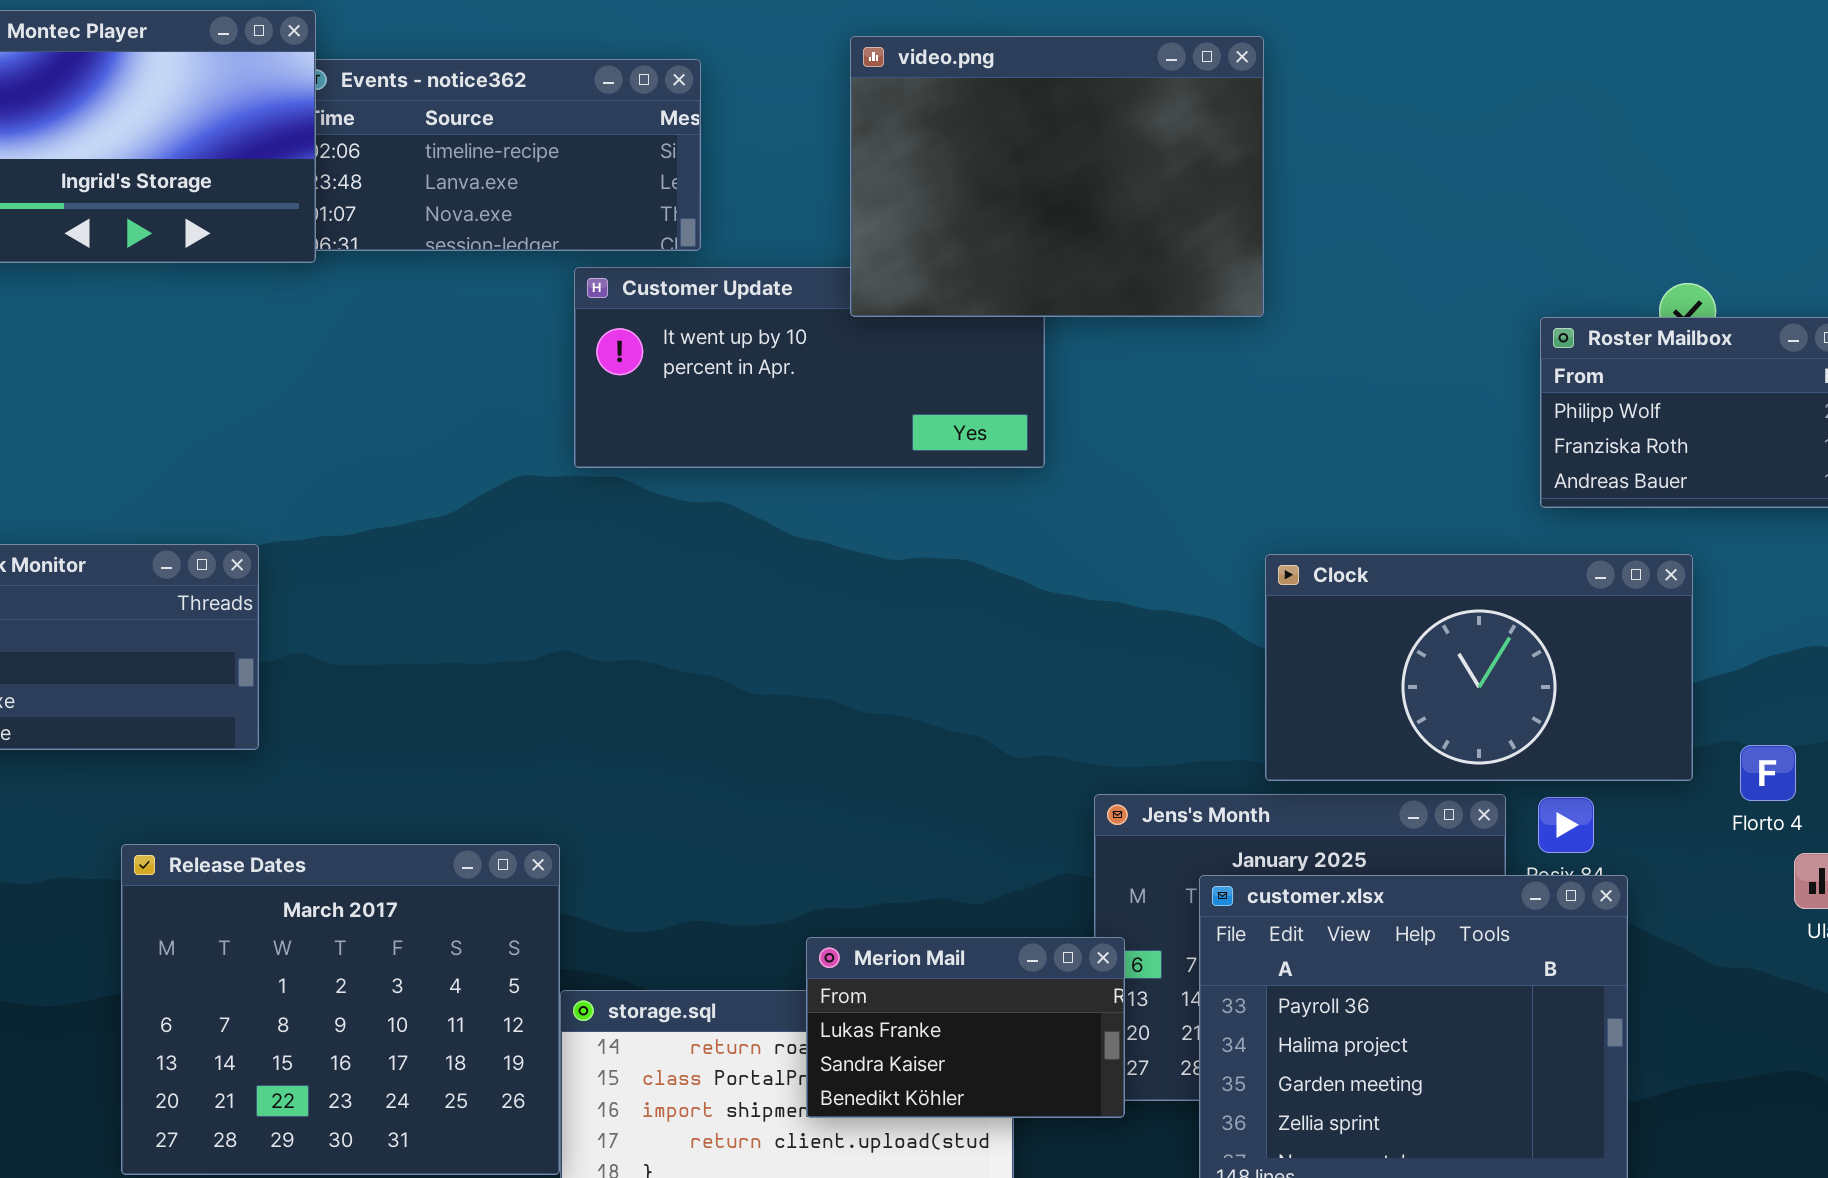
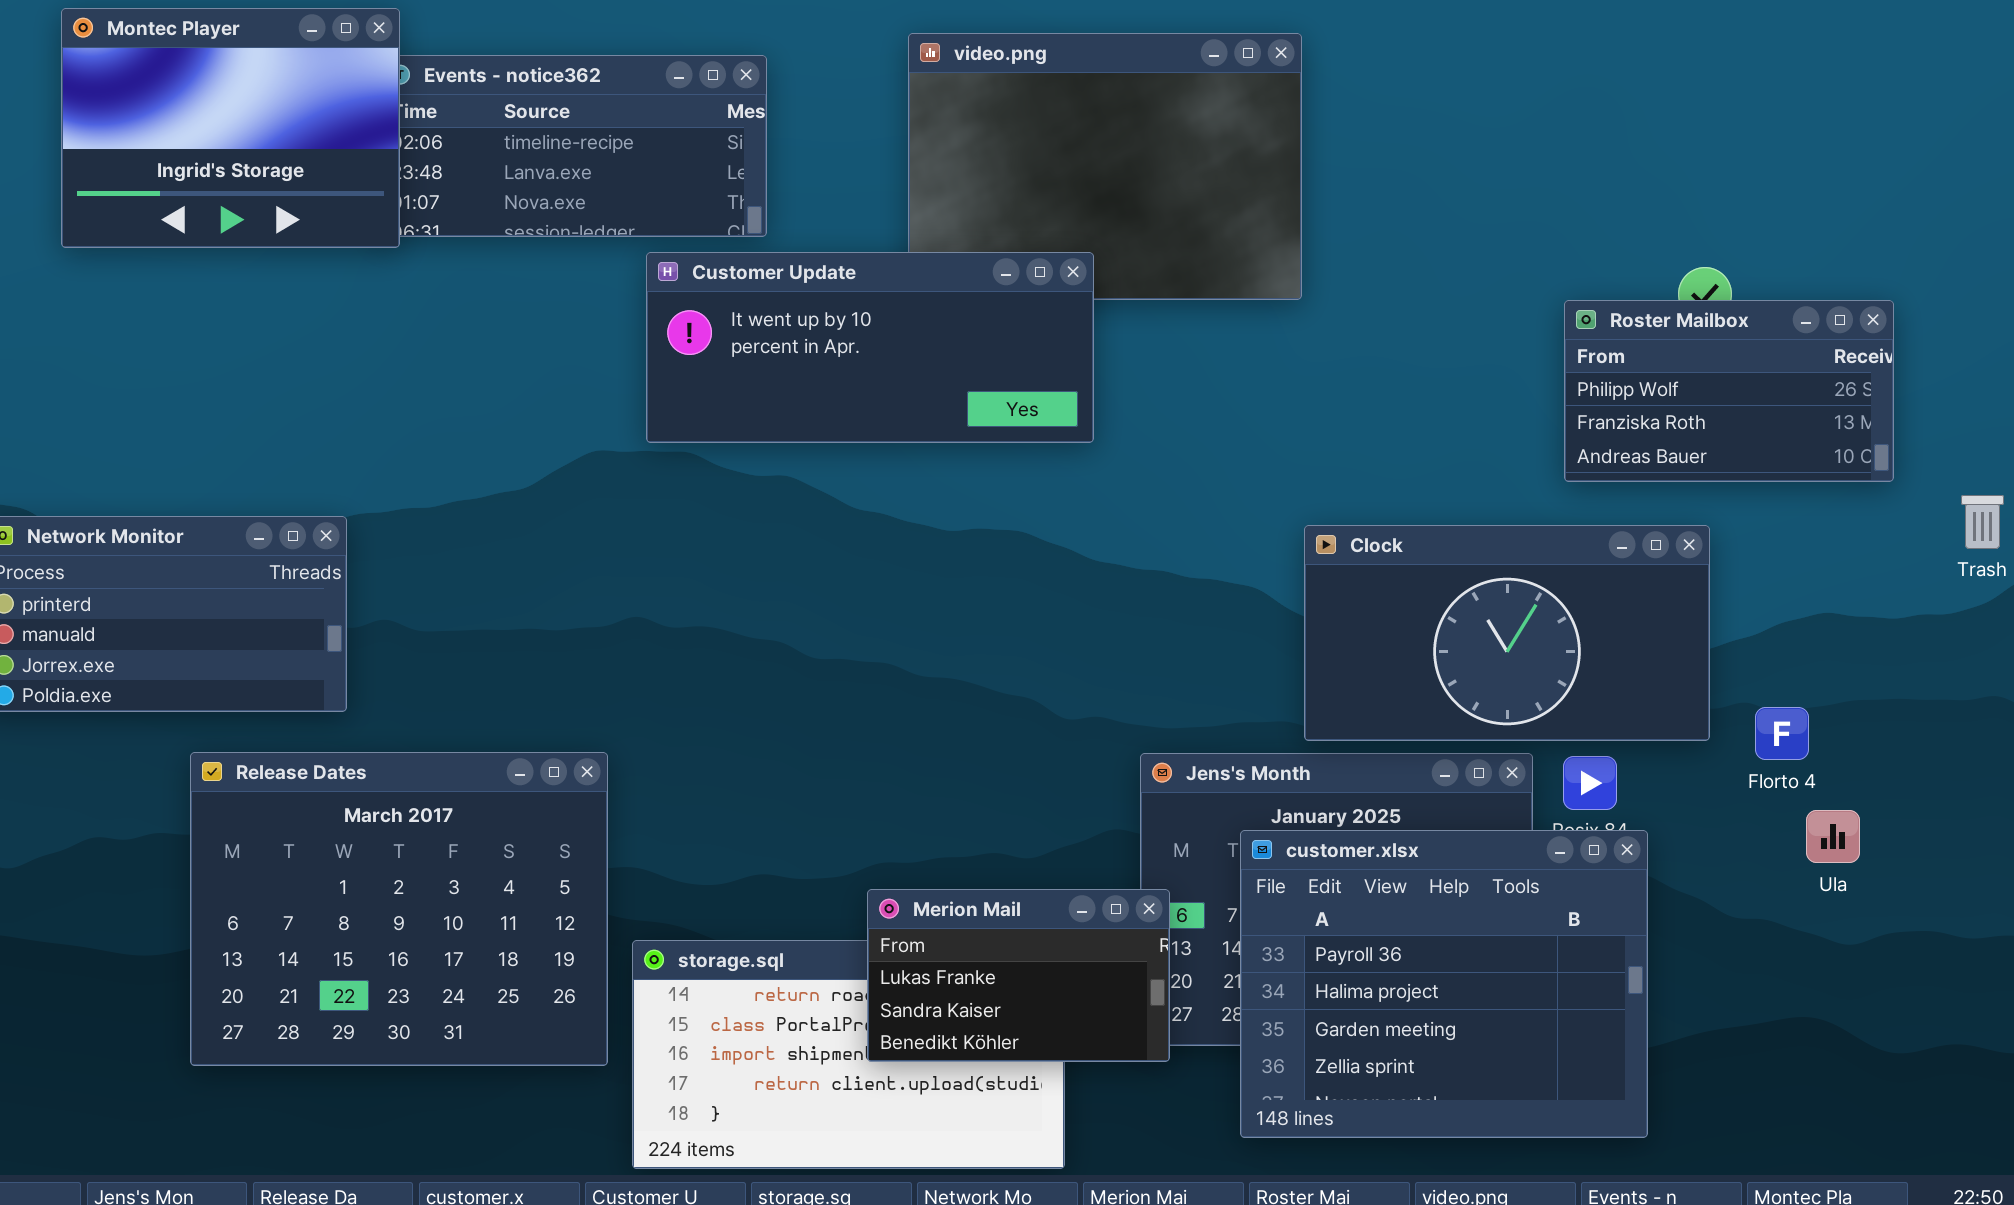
Customer Update: [574,267,1045,468] -> [646,252,1094,443], raised
Release Dates: [121,844,560,1175] -> [190,752,608,1066], moved

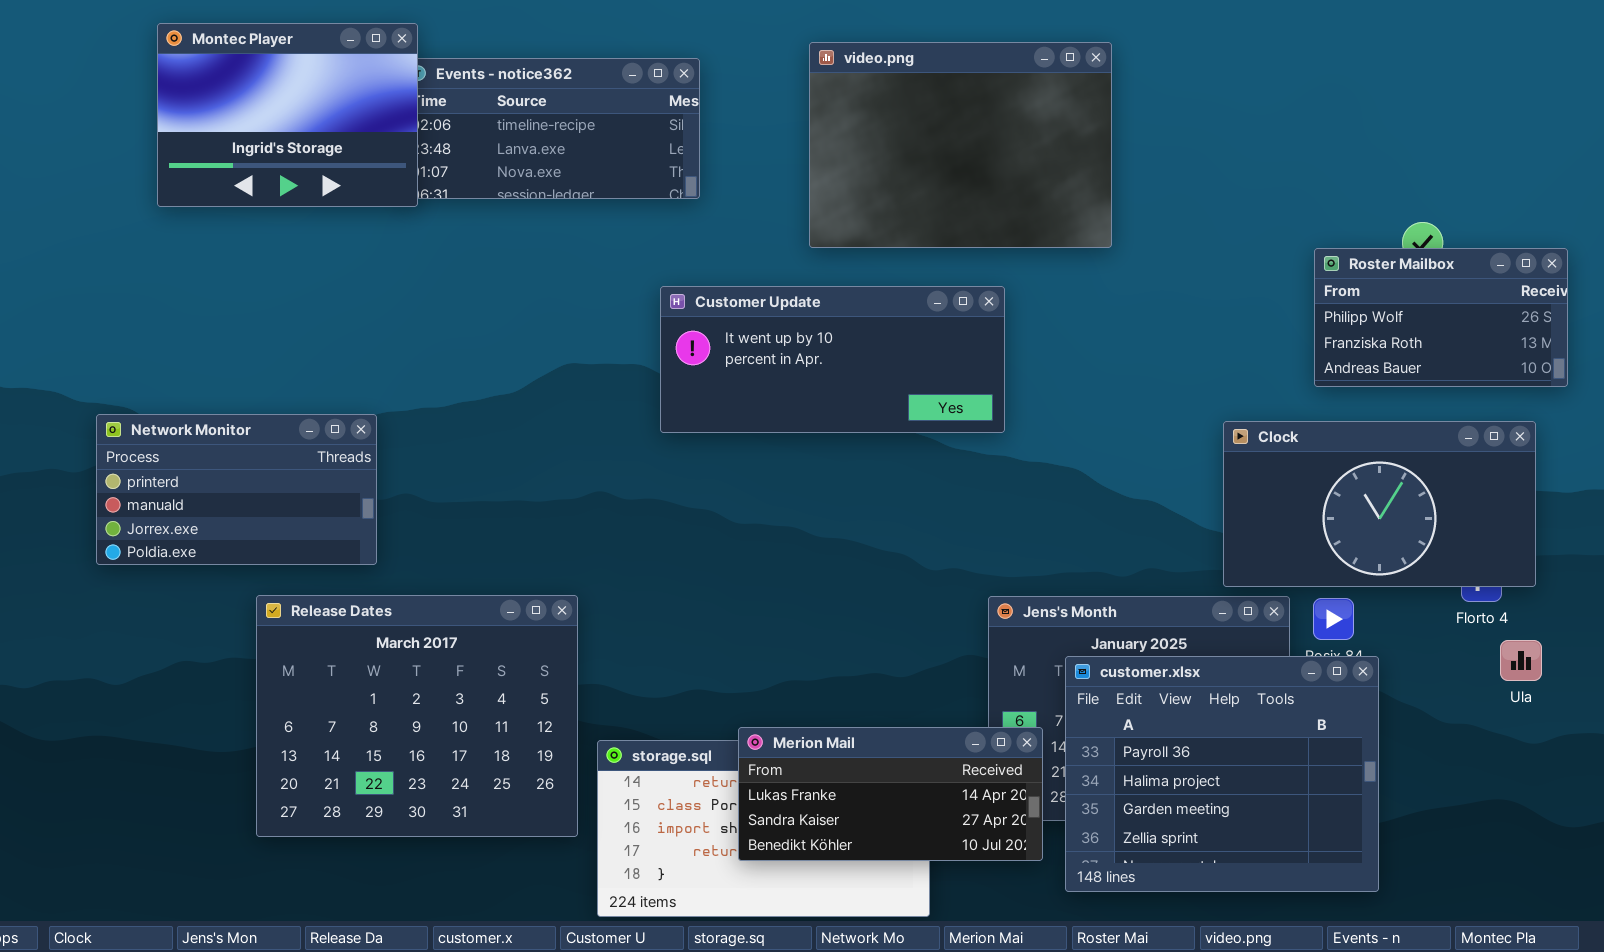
Customer Update: [646,252,1094,443] -> [660,286,1005,433], moved
Clock: [1304,525,1710,741] -> [1223,421,1536,587], moved
Merion Mail: [867,889,1170,1062] -> [738,727,1043,861], moved, resized

